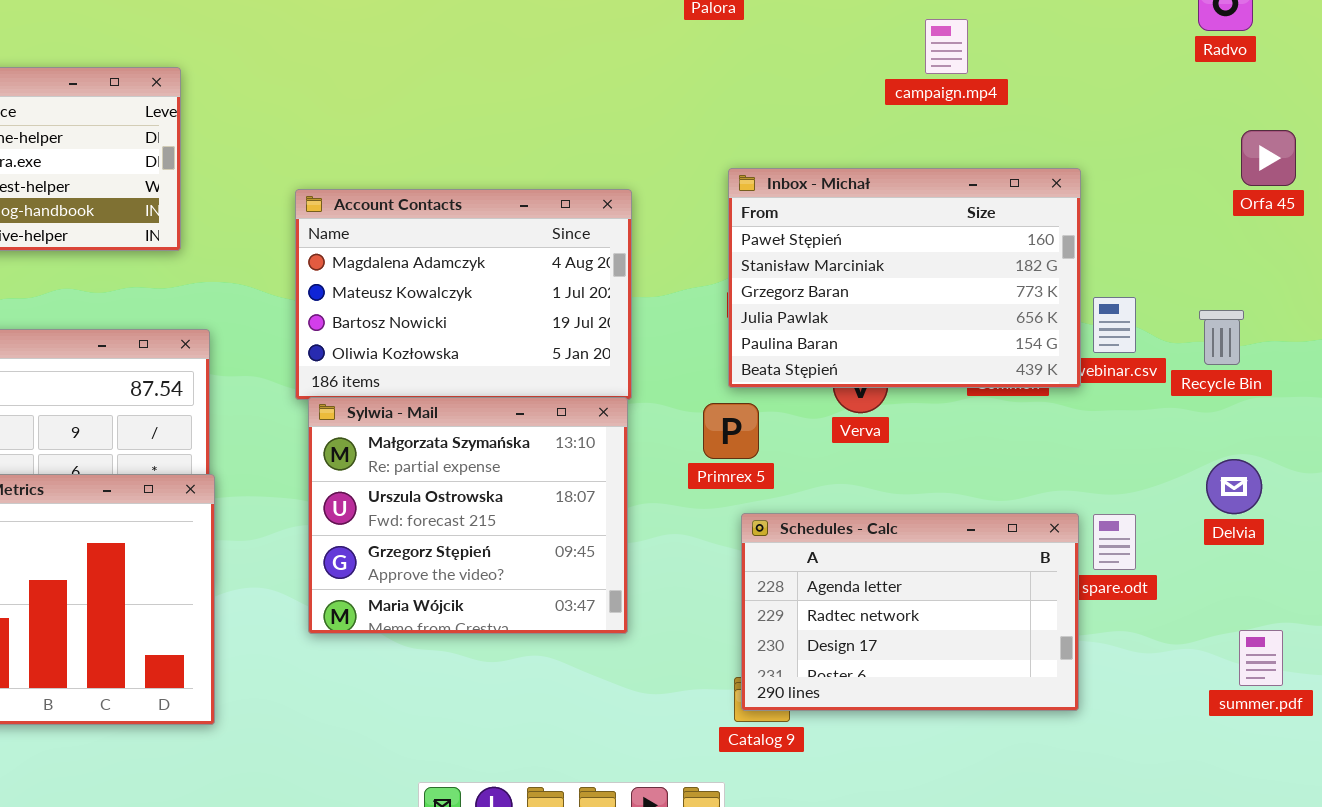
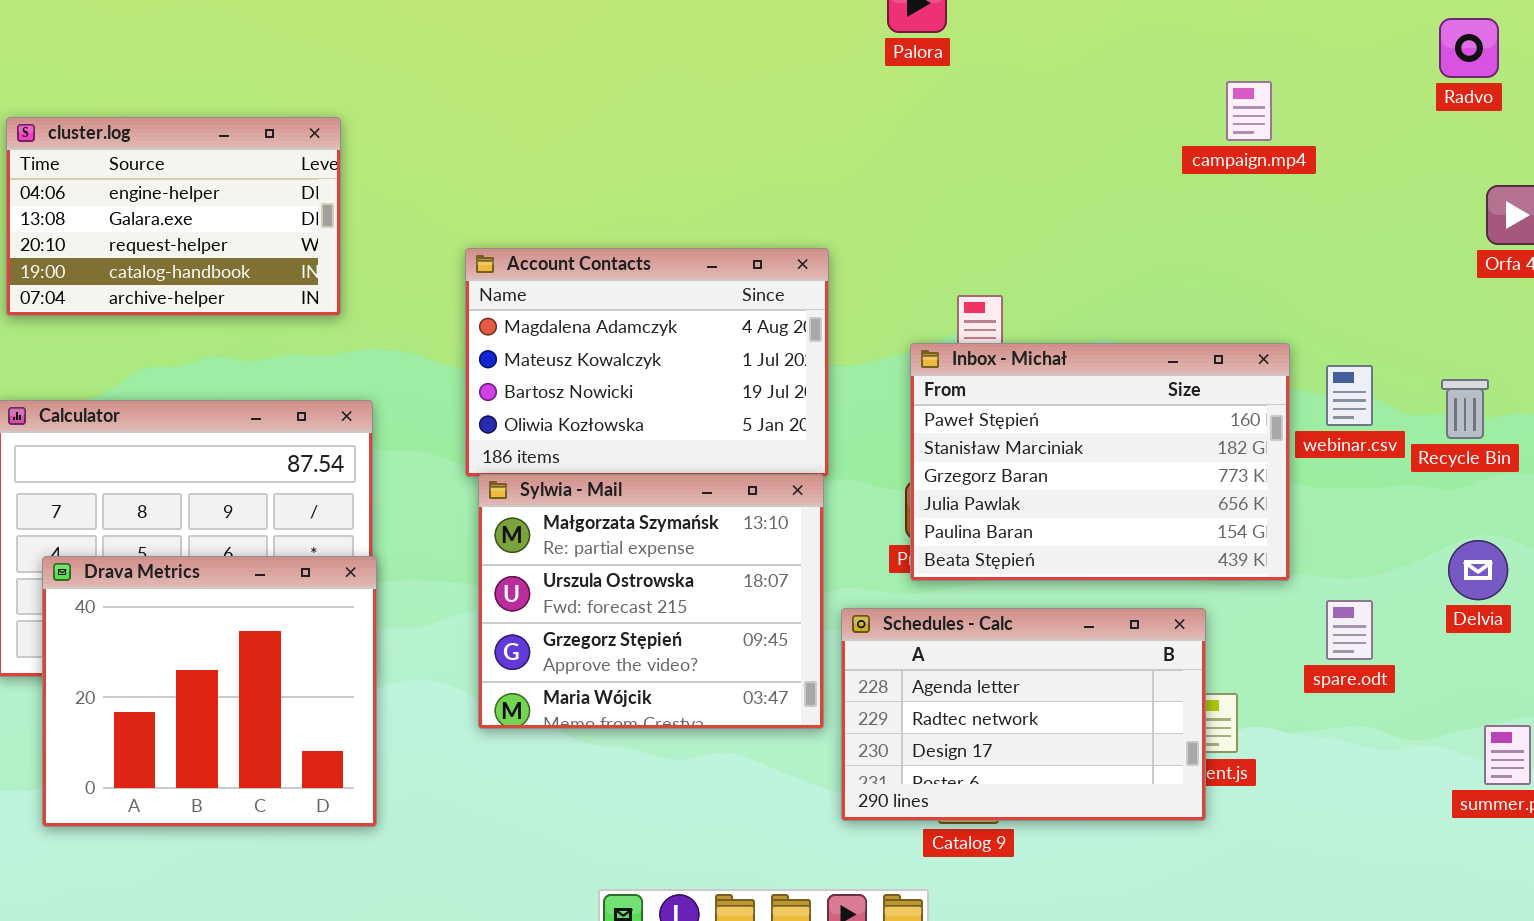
campaign.mp4: [925,19,968,74] -> [1226,81,1272,141], moved
Inbox - Michał: [728,168,1081,388] -> [910,343,1290,581], moved
Schedules - Calc: [741,513,1079,711] -> [841,608,1206,821], moved

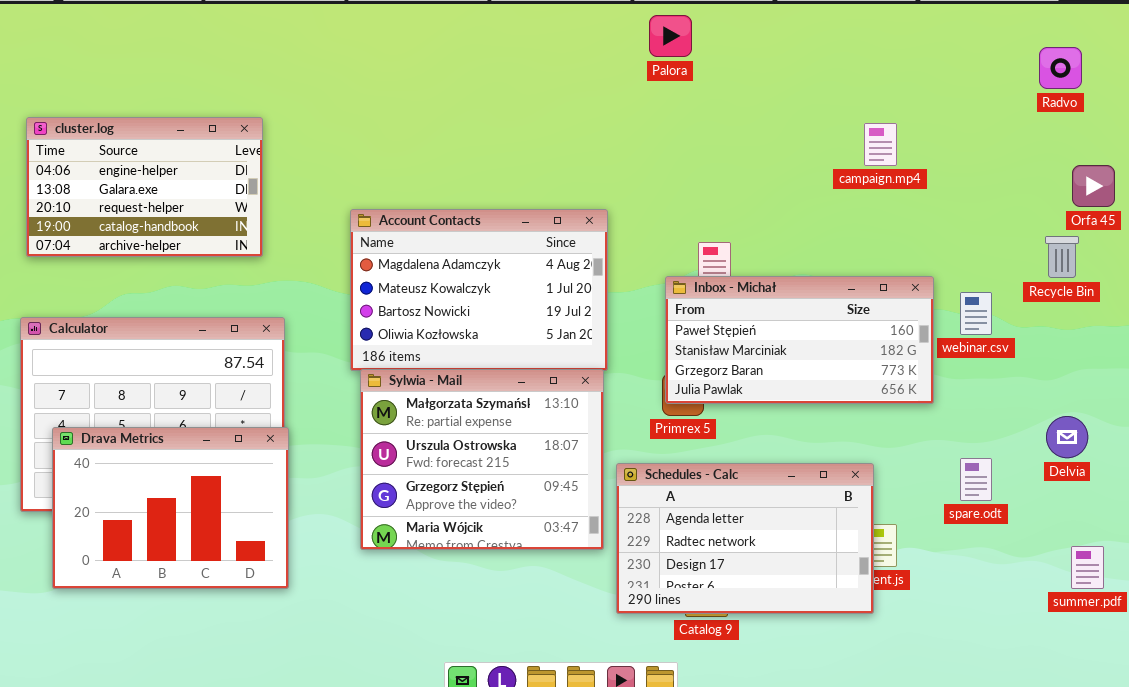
campaign.mp4: [1226,81,1272,141] -> [864,123,897,166], moved
Inbox - Michał: [910,343,1290,581] -> [665,276,934,404], resized
Recycle Bin: [1441,379,1489,439] -> [1045,236,1079,278], moved
Drava Metrics: [42,556,377,827] -> [52,427,289,589], resized

